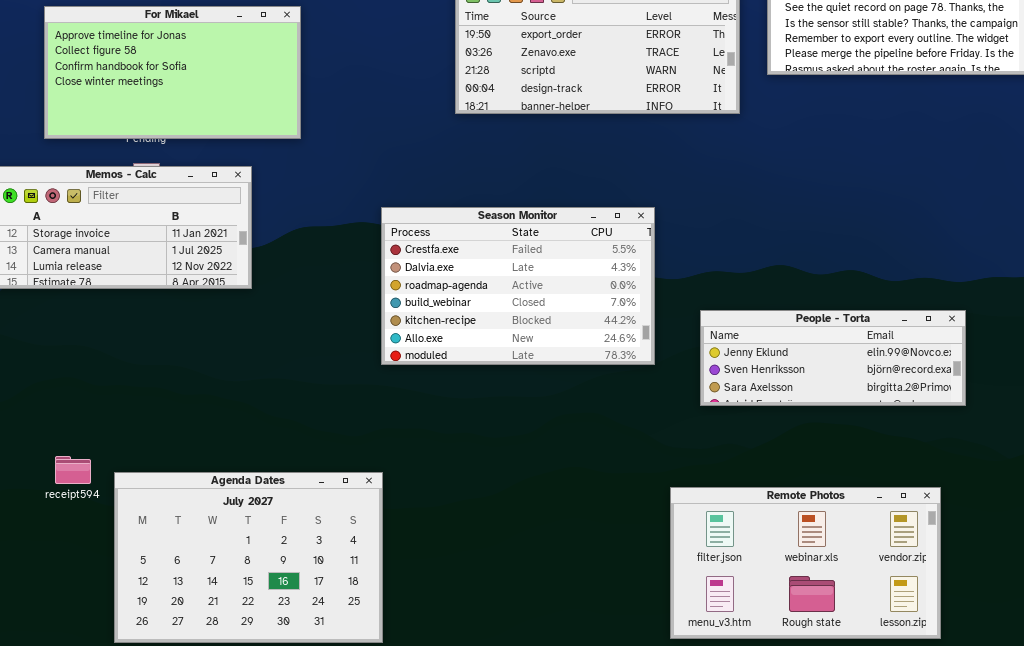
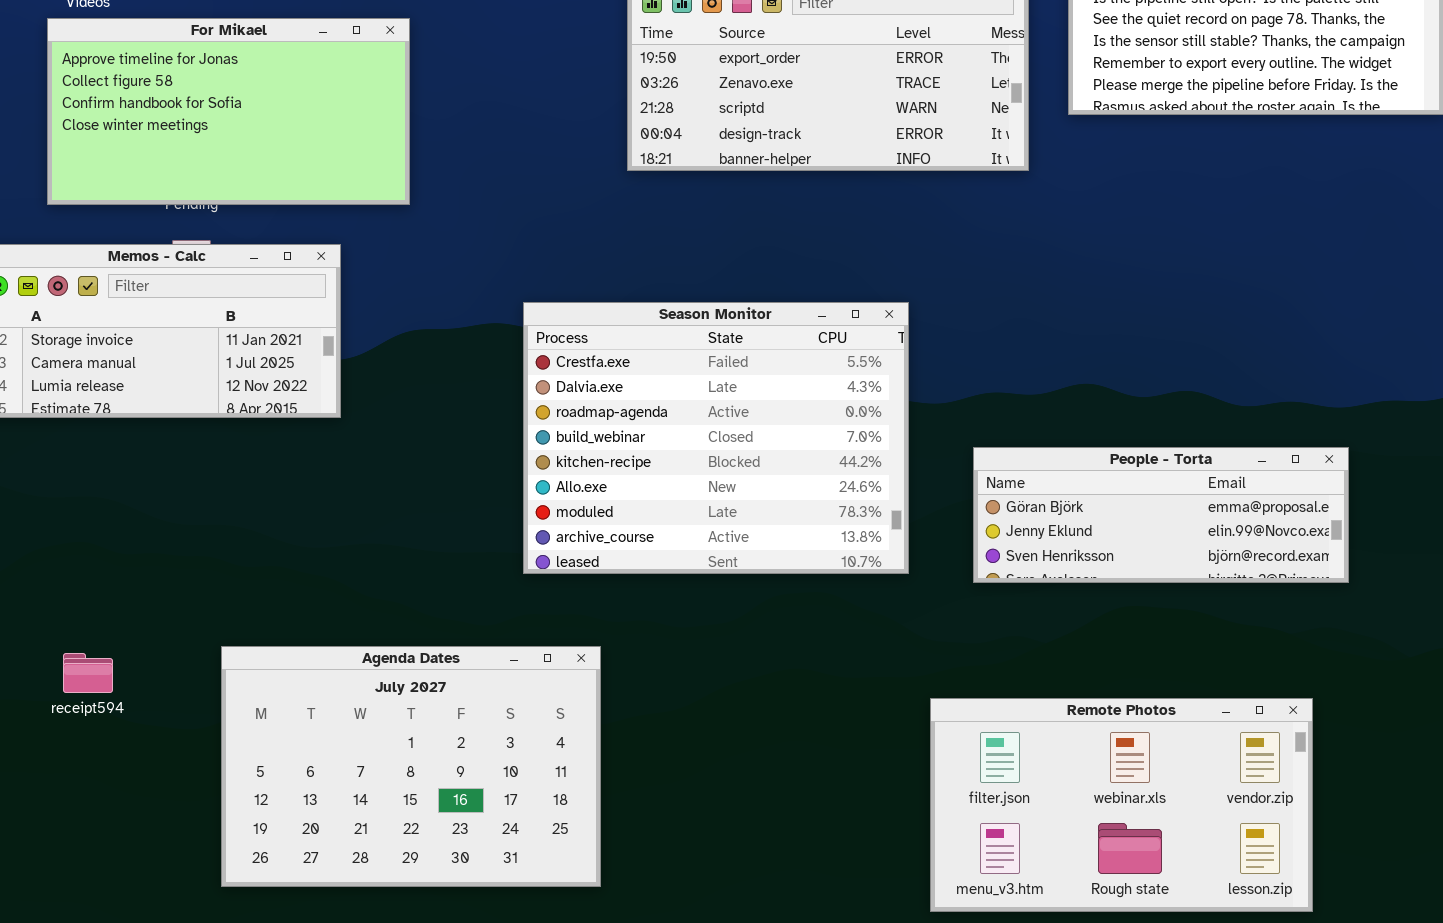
Season Monitor: [381,207,655,365] -> [523,302,909,574], resized
People - Torta: [700,310,966,406] -> [973,447,1349,583], scrolled up 1 row
Agenda Dates: [114,472,383,643] -> [221,646,601,887], moved

